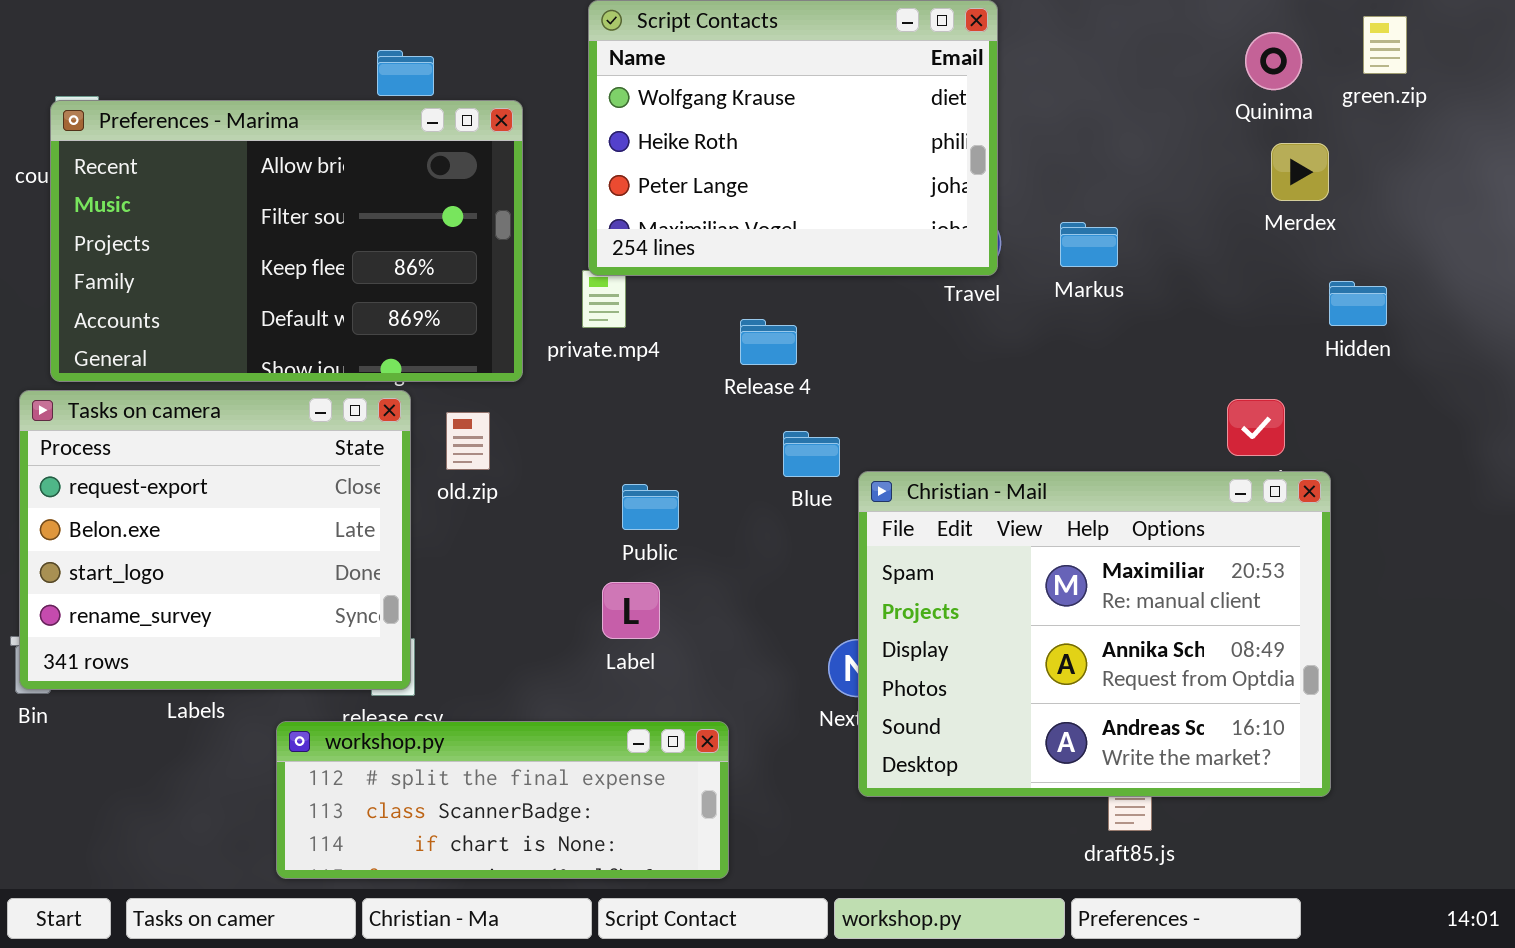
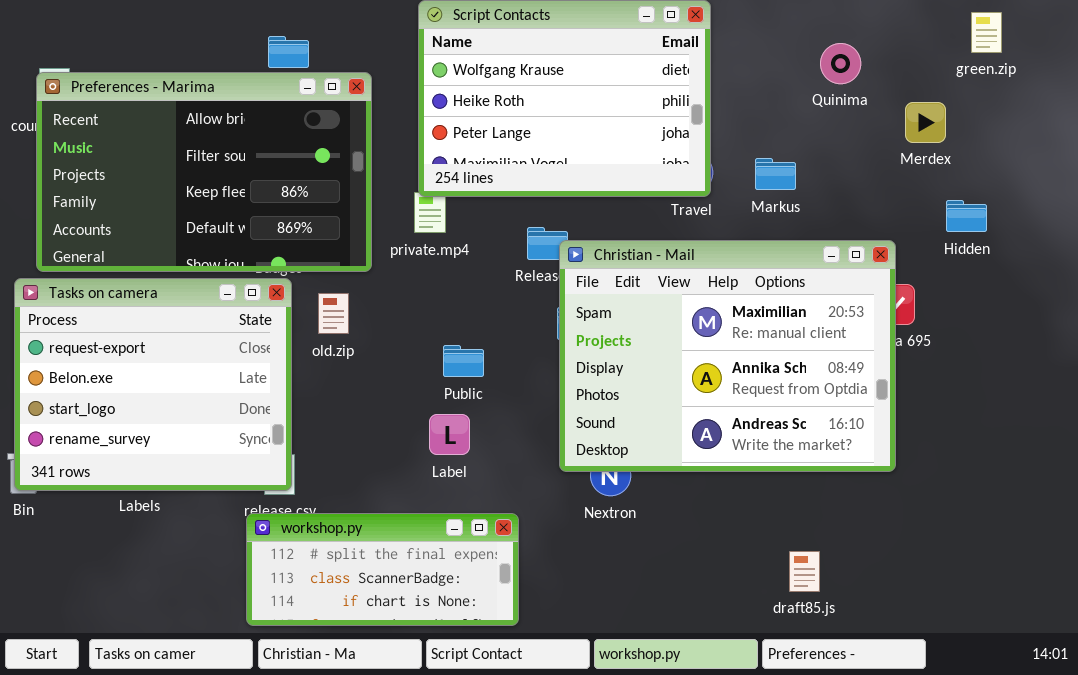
Quinima: [1245,32,1302,90] -> [820,43,861,84], moved
Christian - Mail: [858,471,1331,797] -> [559,240,896,472], moved
workshop.py: [276,721,729,879] -> [246,513,519,626], resized

